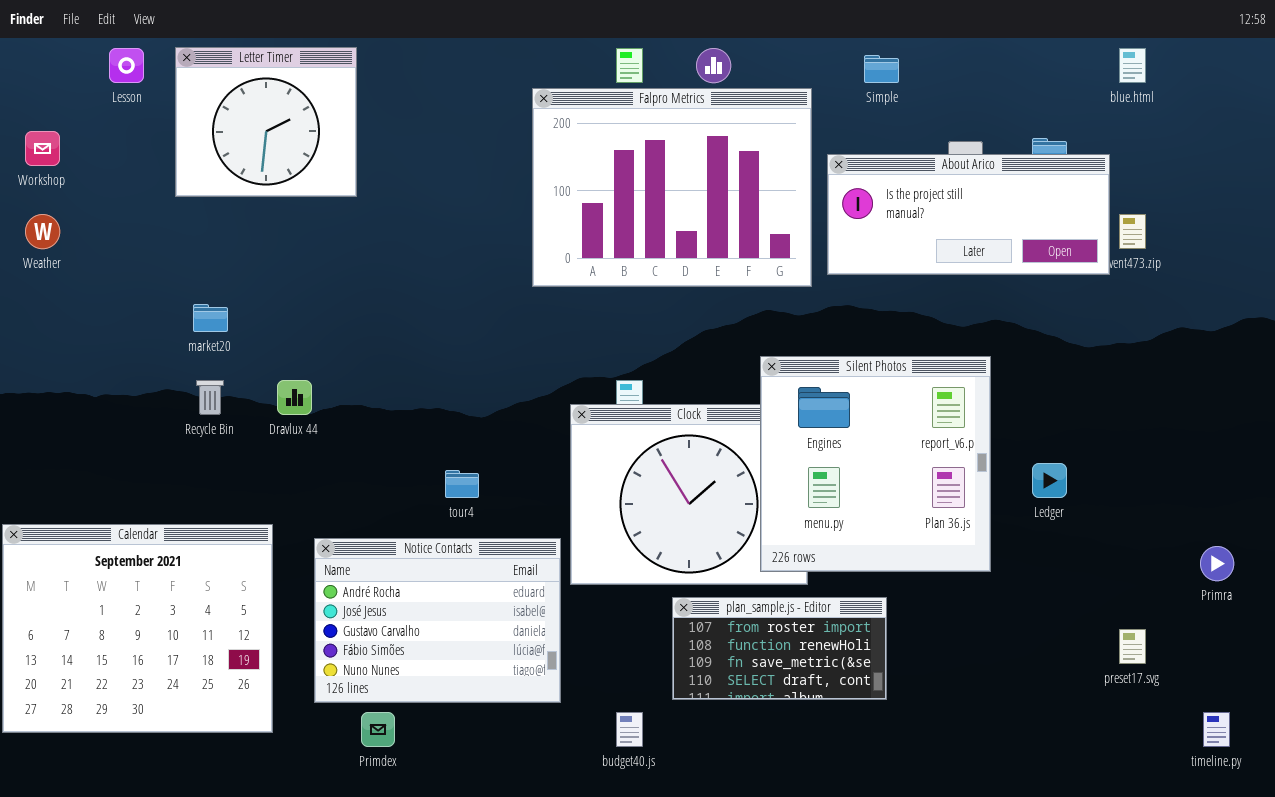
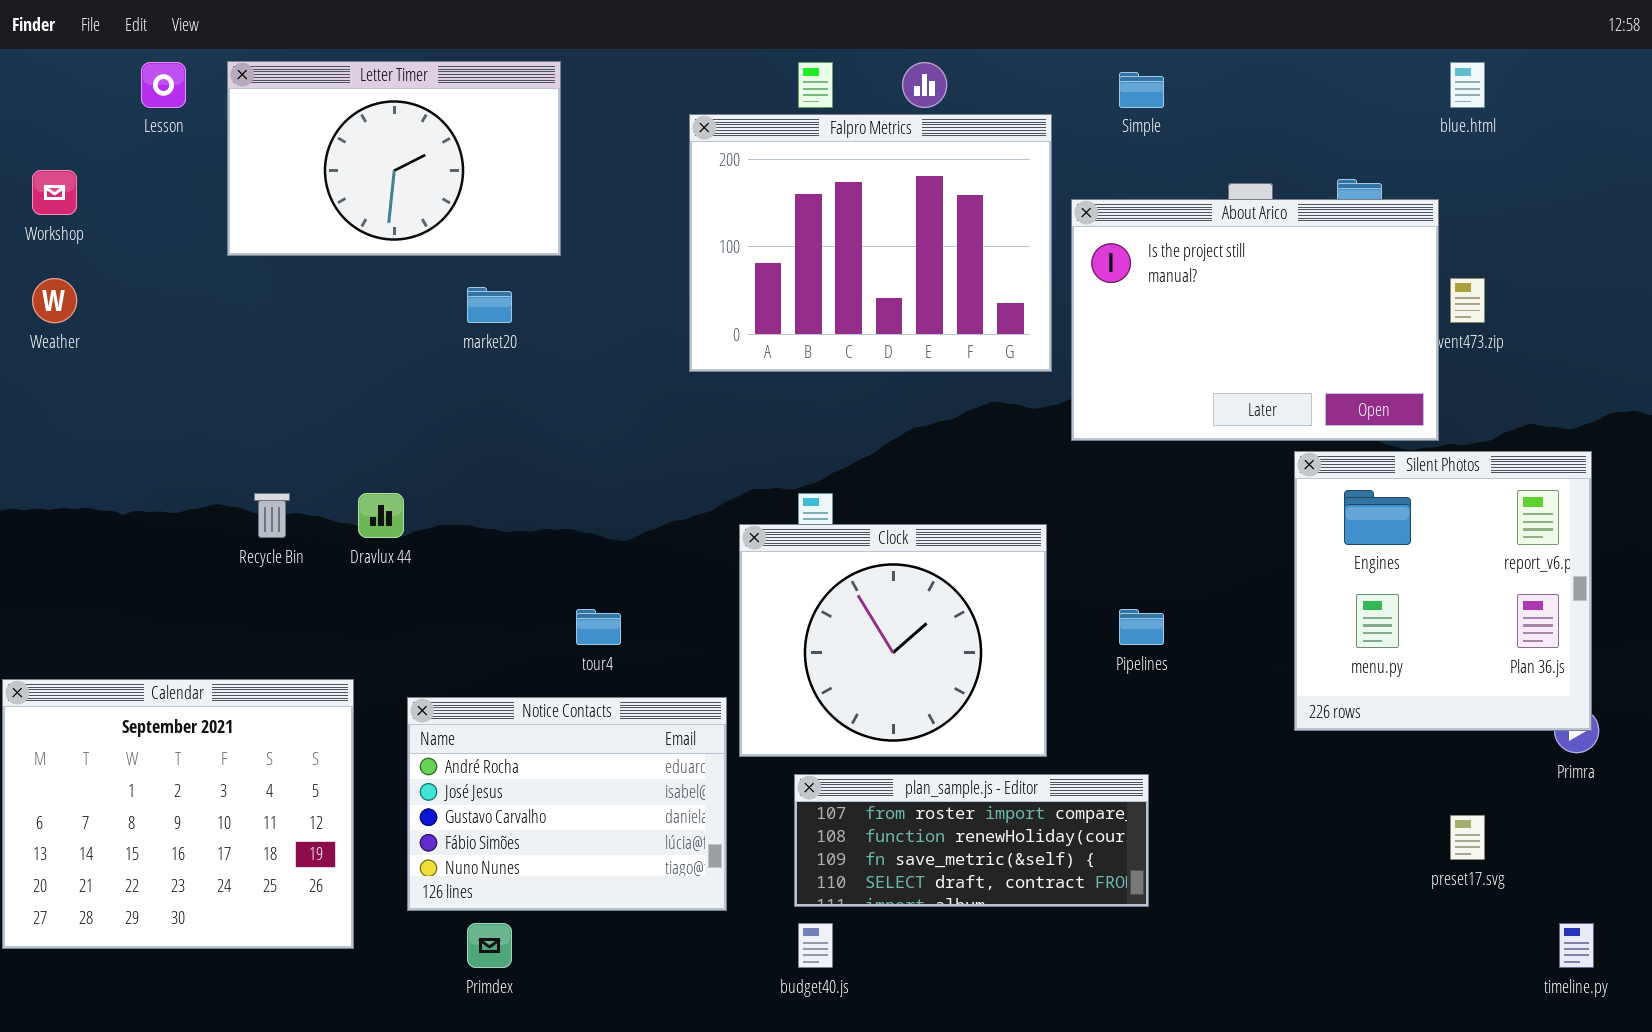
Letter Timer: [175,47,357,197] -> [227,61,561,256], resized
About Arico: [827,154,1110,275] -> [1071,199,1439,441], resized
market20: [193,304,228,332] -> [467,287,512,323], moved
Silent Photos: [760,356,991,572] -> [1294,451,1592,731], moved
plan_sample.js - Editor: [672,597,887,700] -> [794,774,1149,907], resized

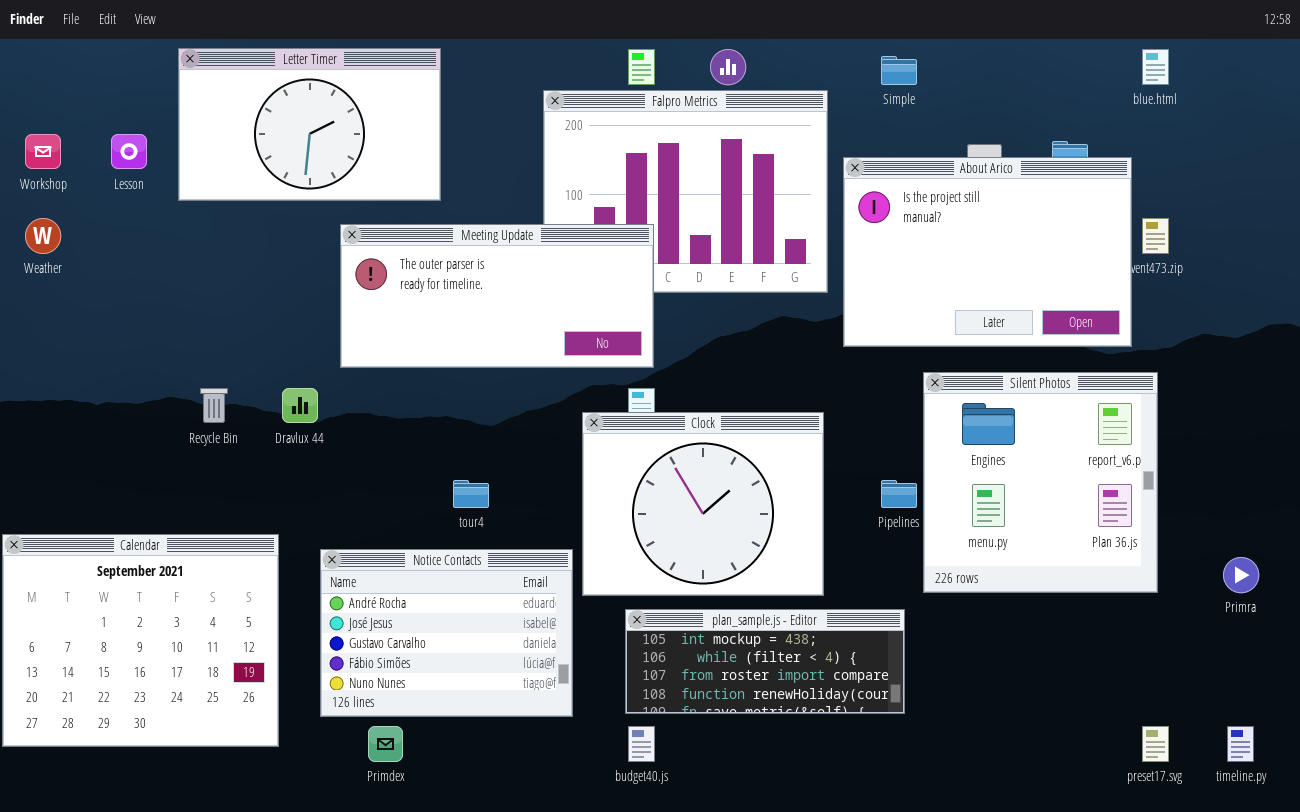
Lesson: [141,62,186,108] -> [111,134,147,169], moved
Meeting Update: none -> [340,224,654,368], opened
Silent Photos: [1294,451,1592,731] -> [923,372,1158,593], moved
plan_sample.js - Editor: [794,774,1149,907] -> [625,609,905,714], scrolled up 2 rows
preset17.svg: [1450,815,1485,860] -> [1142,726,1169,762], moved

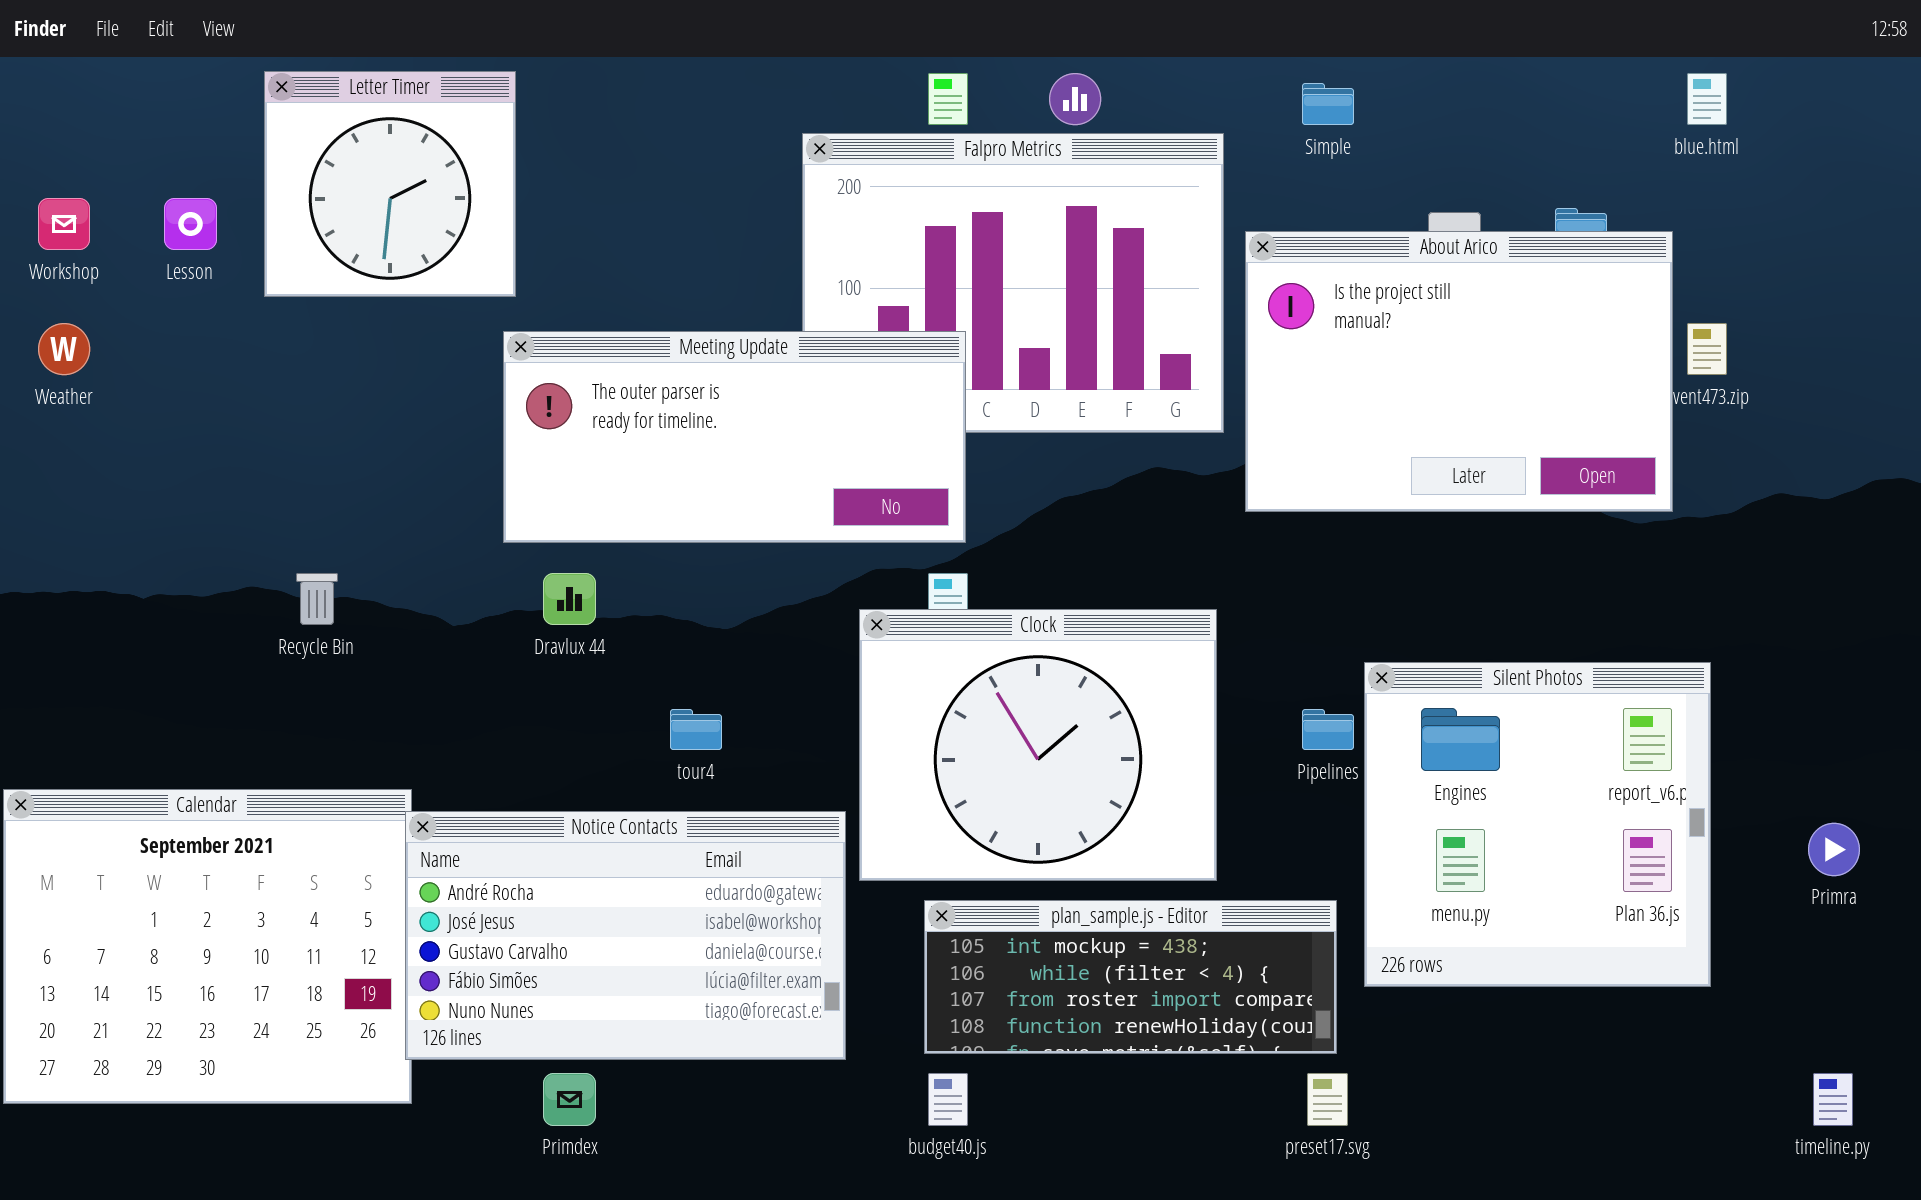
Letter Timer: [178,48,441,201] -> [264,71,516,297], resized
Silent Photos: [923,372,1158,593] -> [1364,662,1711,987], moved
Dravlux 44: [282,388,318,423] -> [543,573,596,625], moved
Notice Contacts: [320,549,573,717] -> [405,811,846,1060], resized
preset17.svg: [1142,726,1169,762] -> [1307,1073,1348,1126], moved

